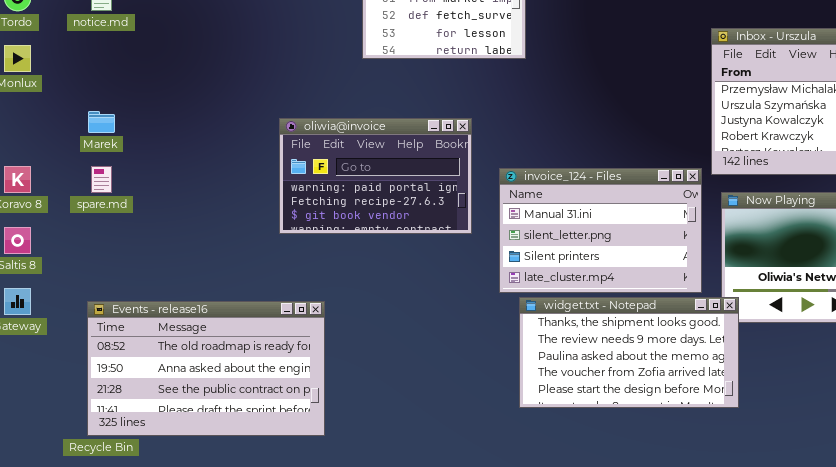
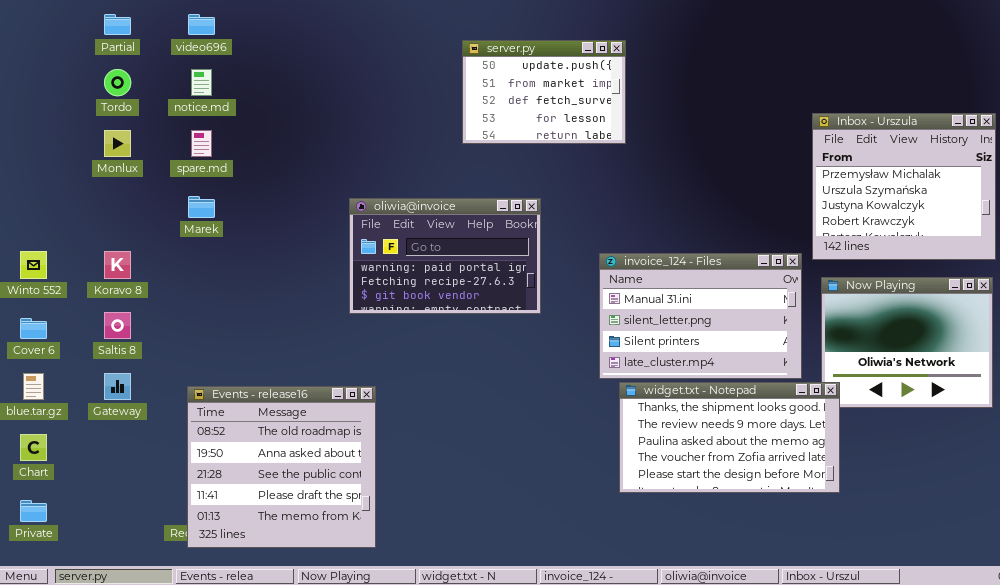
oliwia@invoice: [279,118,472,234] -> [349,198,541,314], moved
spare.md: [91,166,112,193] -> [191,130,212,157], moved
Events - release16: [87,301,325,436] -> [187,386,376,548], resized

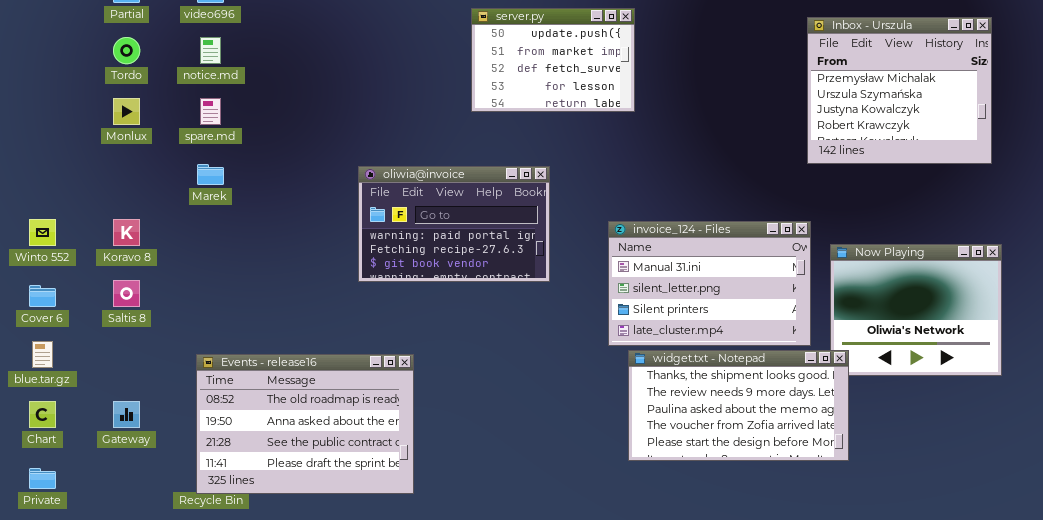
Inbox - Urszula: [812,113,996,260] -> [807,17,992,164], moved
Gateway: [104,373,131,400] -> [113,401,140,428], moved
Events - release16: [187,386,376,548] -> [196,354,414,494], resized

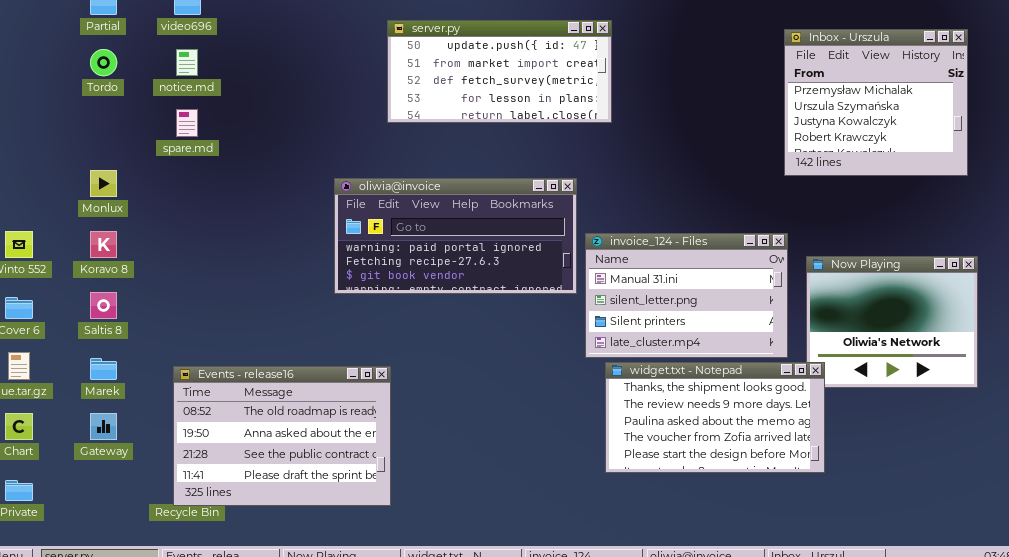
server.py: [471,8,635,112] -> [387,20,612,123], resized
Monlux: [113,98,140,125] -> [90,170,117,197], moved
Marek: [197,164,224,185] -> [90,358,117,380], moved
oliwia@invoice: [358,166,550,282] -> [334,178,577,294], resized

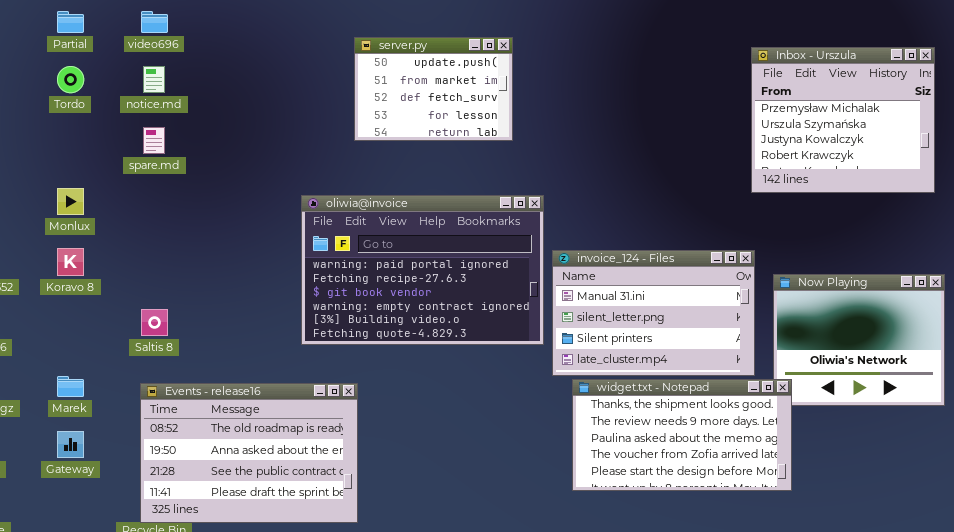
server.py: [387,20,612,123] -> [354,37,513,141], resized
oliwia@invoice: [334,178,577,294] -> [301,195,544,345], resized
Saltis 8: [90,292,117,319] -> [141,309,168,336], moved

